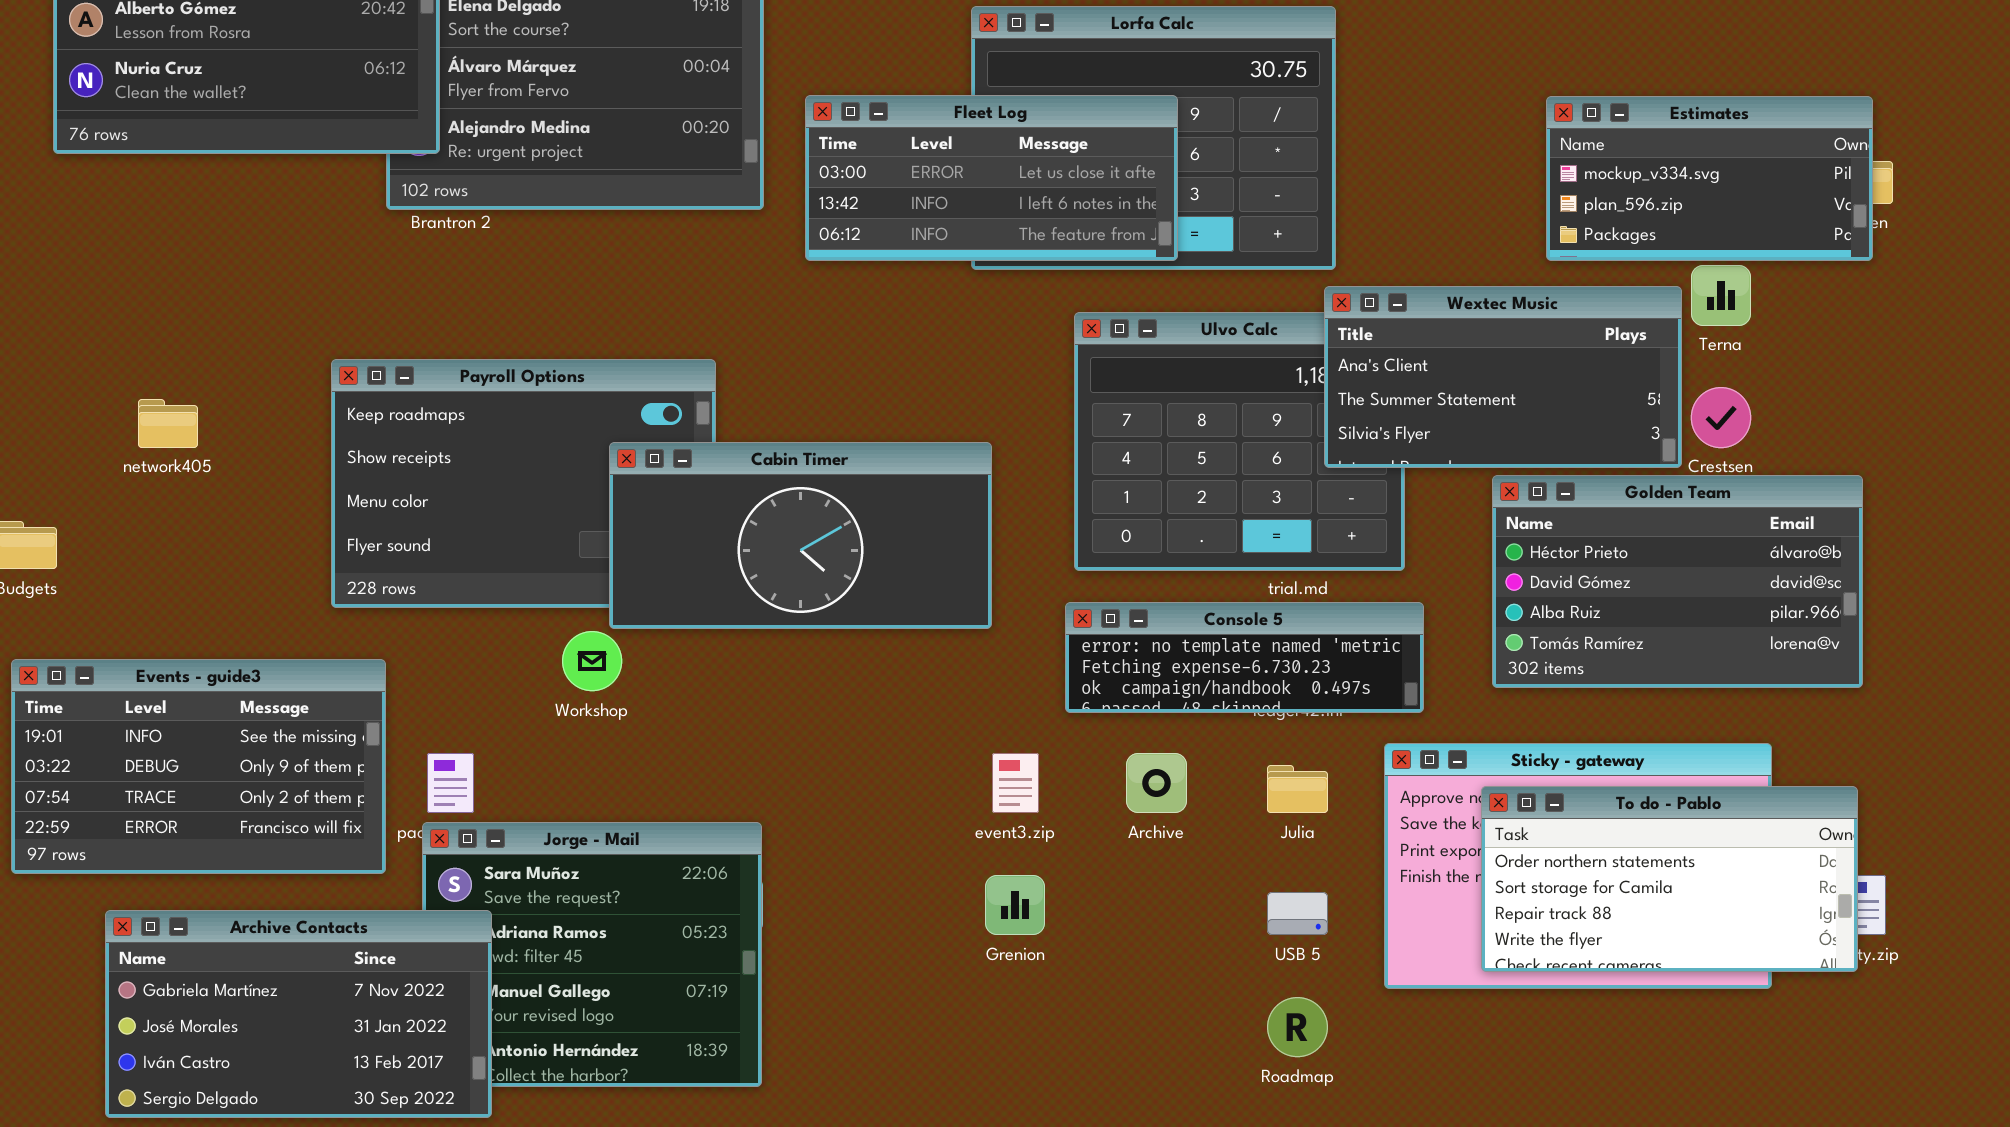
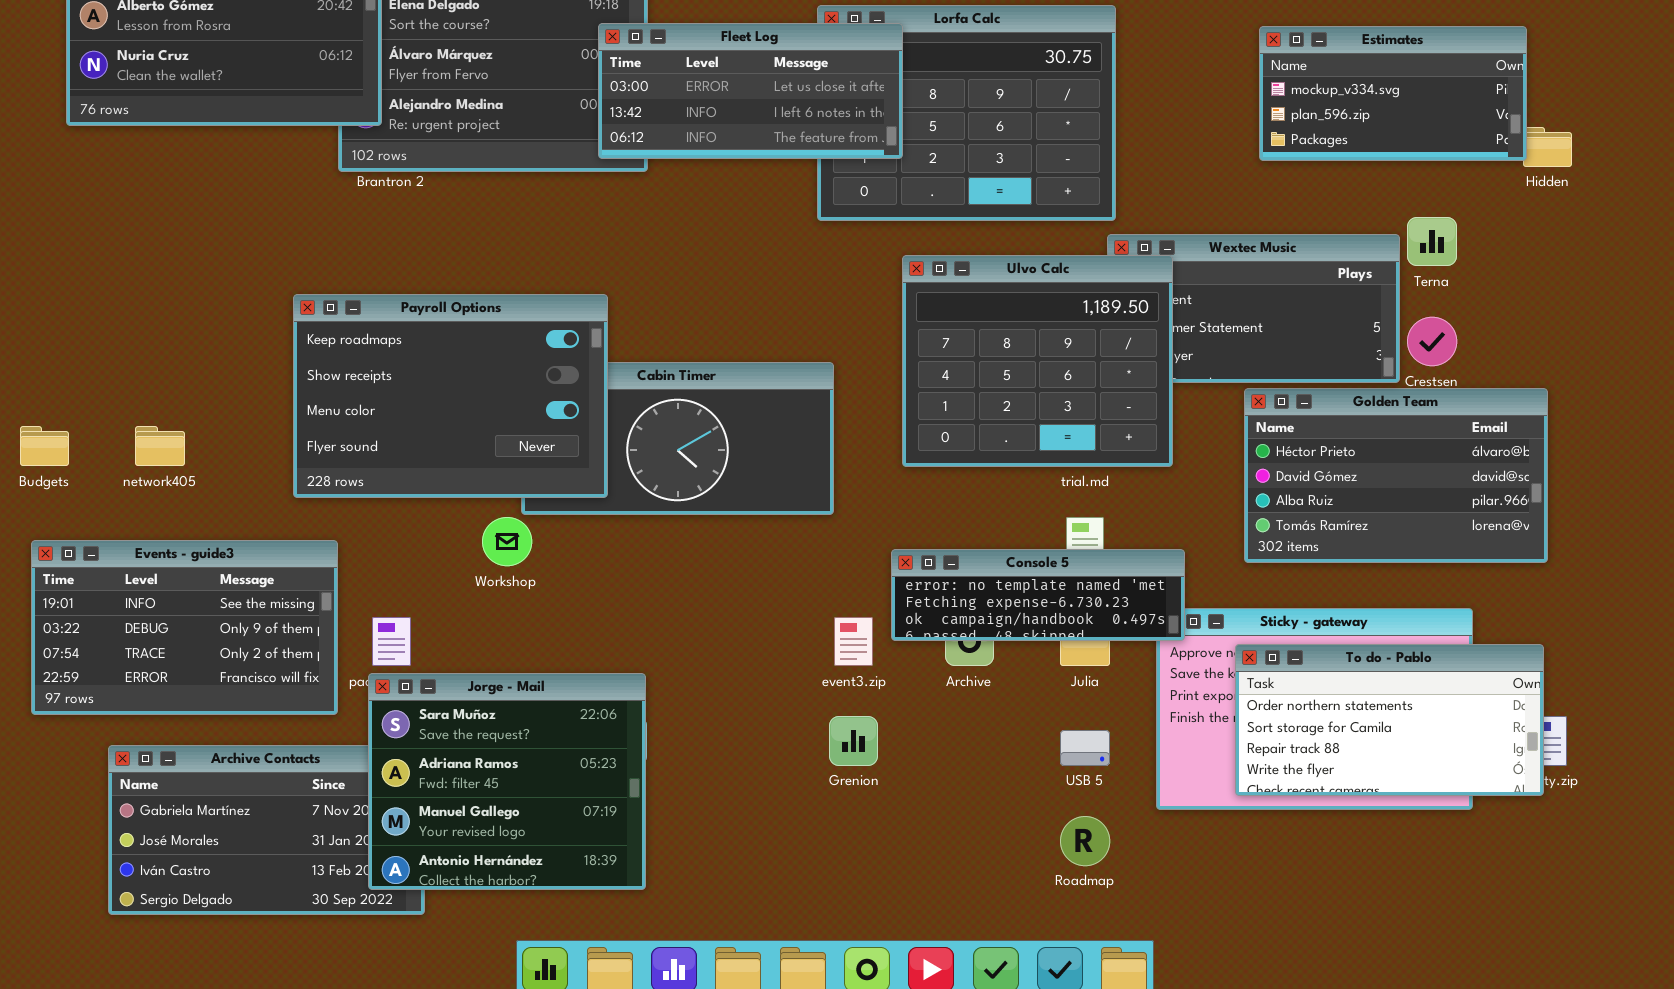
Fleet Log: [805,95,1178,261] -> [598,23,903,159], moved
Estimates: [1546,96,1873,261] -> [1259,26,1527,161], moved
Ulvo Calc: [1074,312,1405,571] -> [902,255,1173,467], raised
Payroll Options: [331,359,716,608] -> [293,294,608,498], raised
network405: [138,399,198,448] -> [135,426,185,466], moved
Console 5: [1065,602,1424,713] -> [891,549,1185,641], moved
Jorge - Mail: [422,822,762,1087] -> [368,673,646,890], raised

